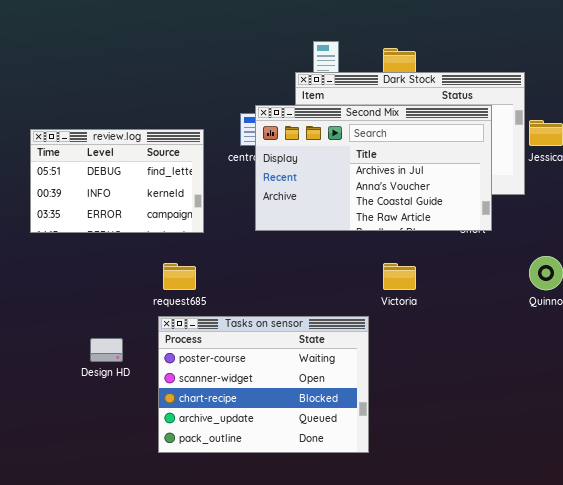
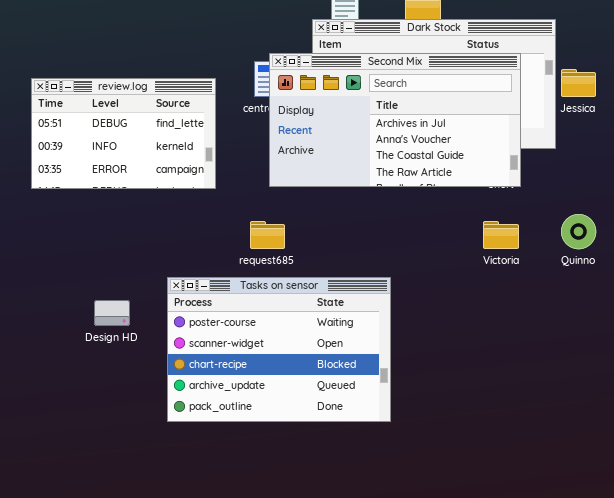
request685: [163,263,196,290] -> [250,221,285,249], moved
Victoria: [383,263,416,290] -> [483,221,519,249], moved

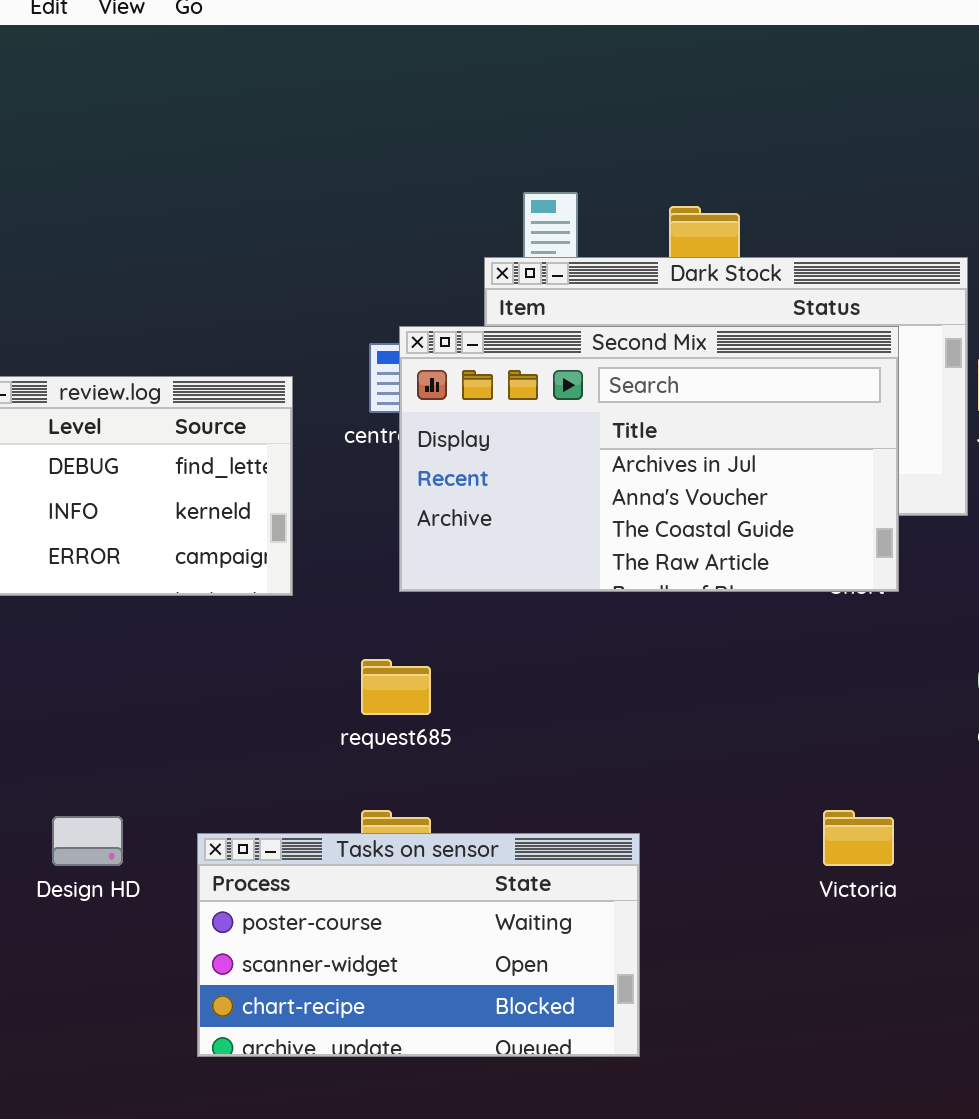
Victoria: [483,221,519,249] -> [823,810,894,866], moved
Tasks on sensor: [167,277,391,422] -> [197,833,640,1057], resized

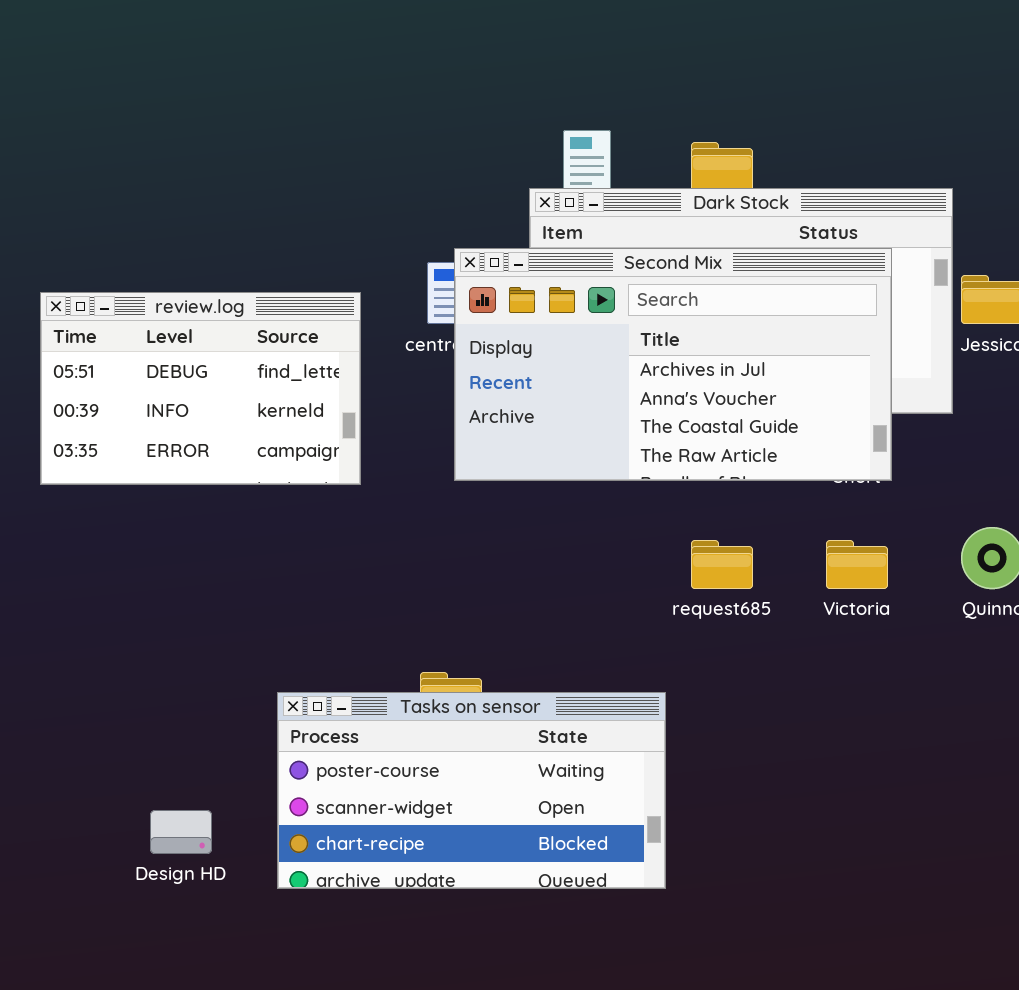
request685: [361,659,431,715] -> [691,540,753,589], moved
Victoria: [823,810,894,866] -> [826,540,888,589], moved
Design HD: [52,816,123,866] -> [150,810,212,854], moved

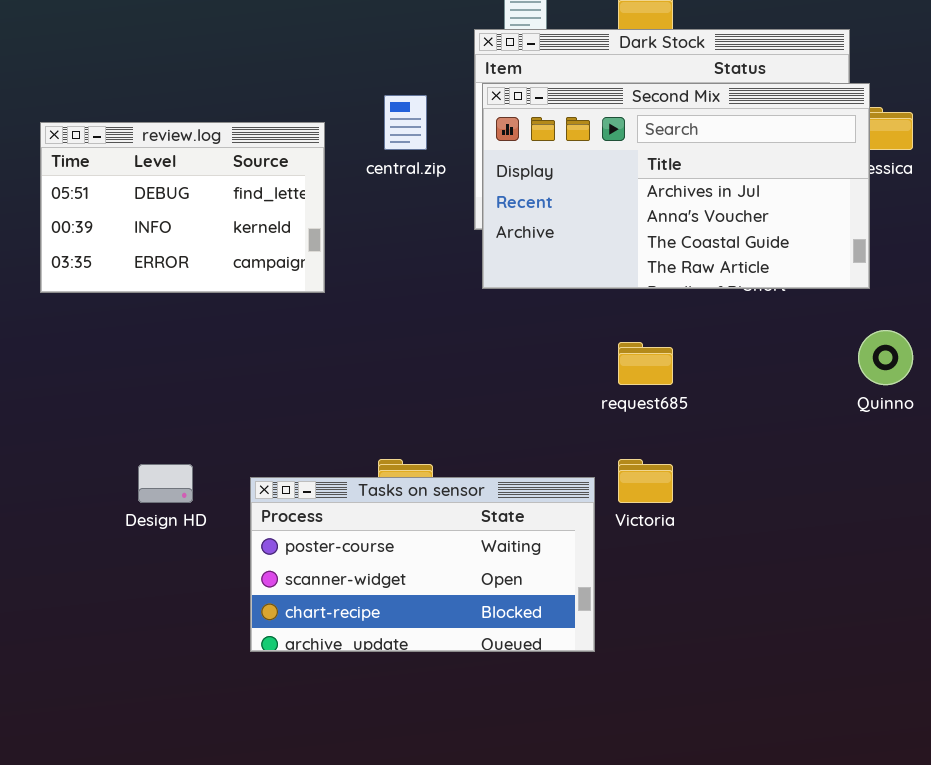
Second Mix: [454,248,892,481] -> [482,83,870,289], moved
Victoria: [826,540,888,589] -> [618,459,673,503], moved
Design HD: [150,810,212,854] -> [138,464,193,503], moved

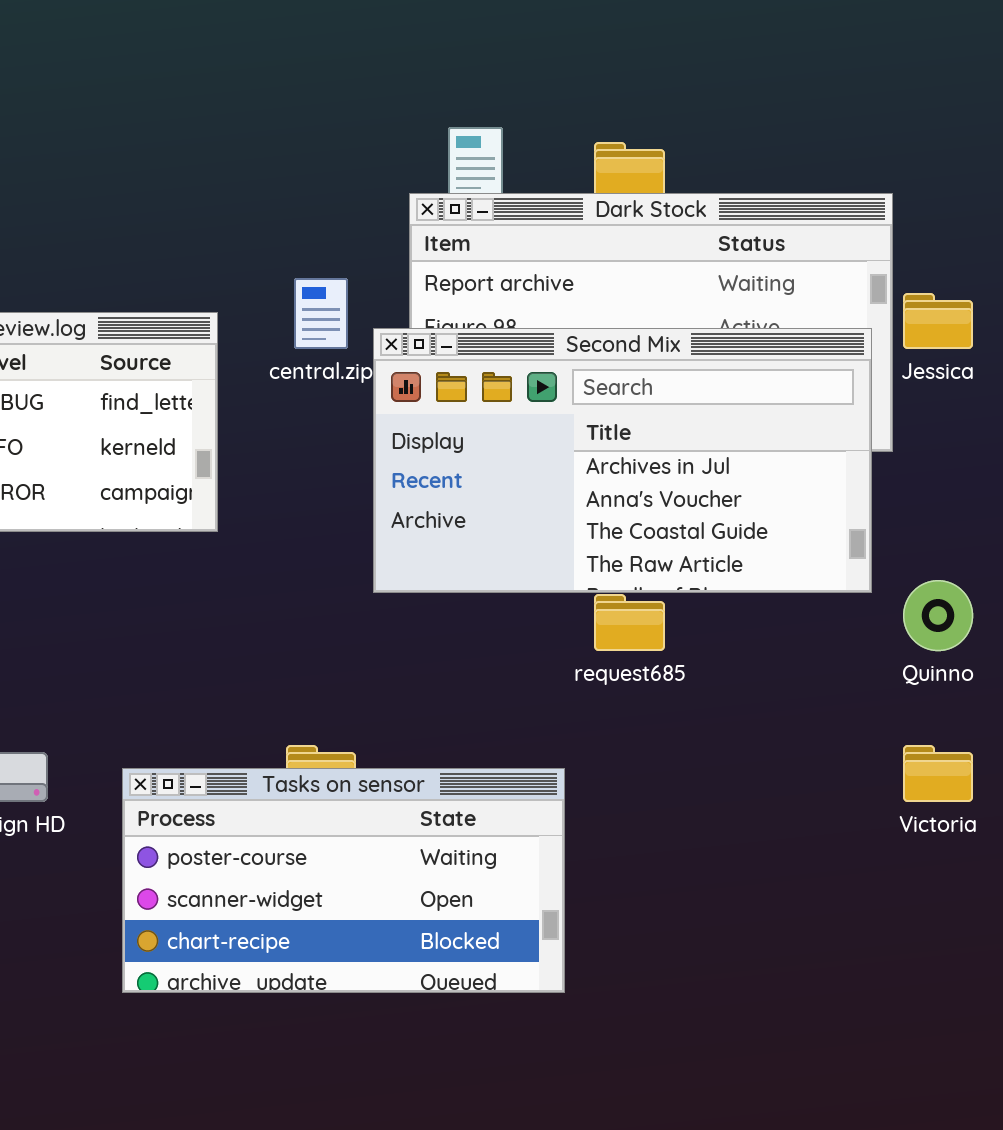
Second Mix: [482,83,870,289] -> [373,328,872,593], moved
Victoria: [618,459,673,503] -> [903,745,973,802], moved

